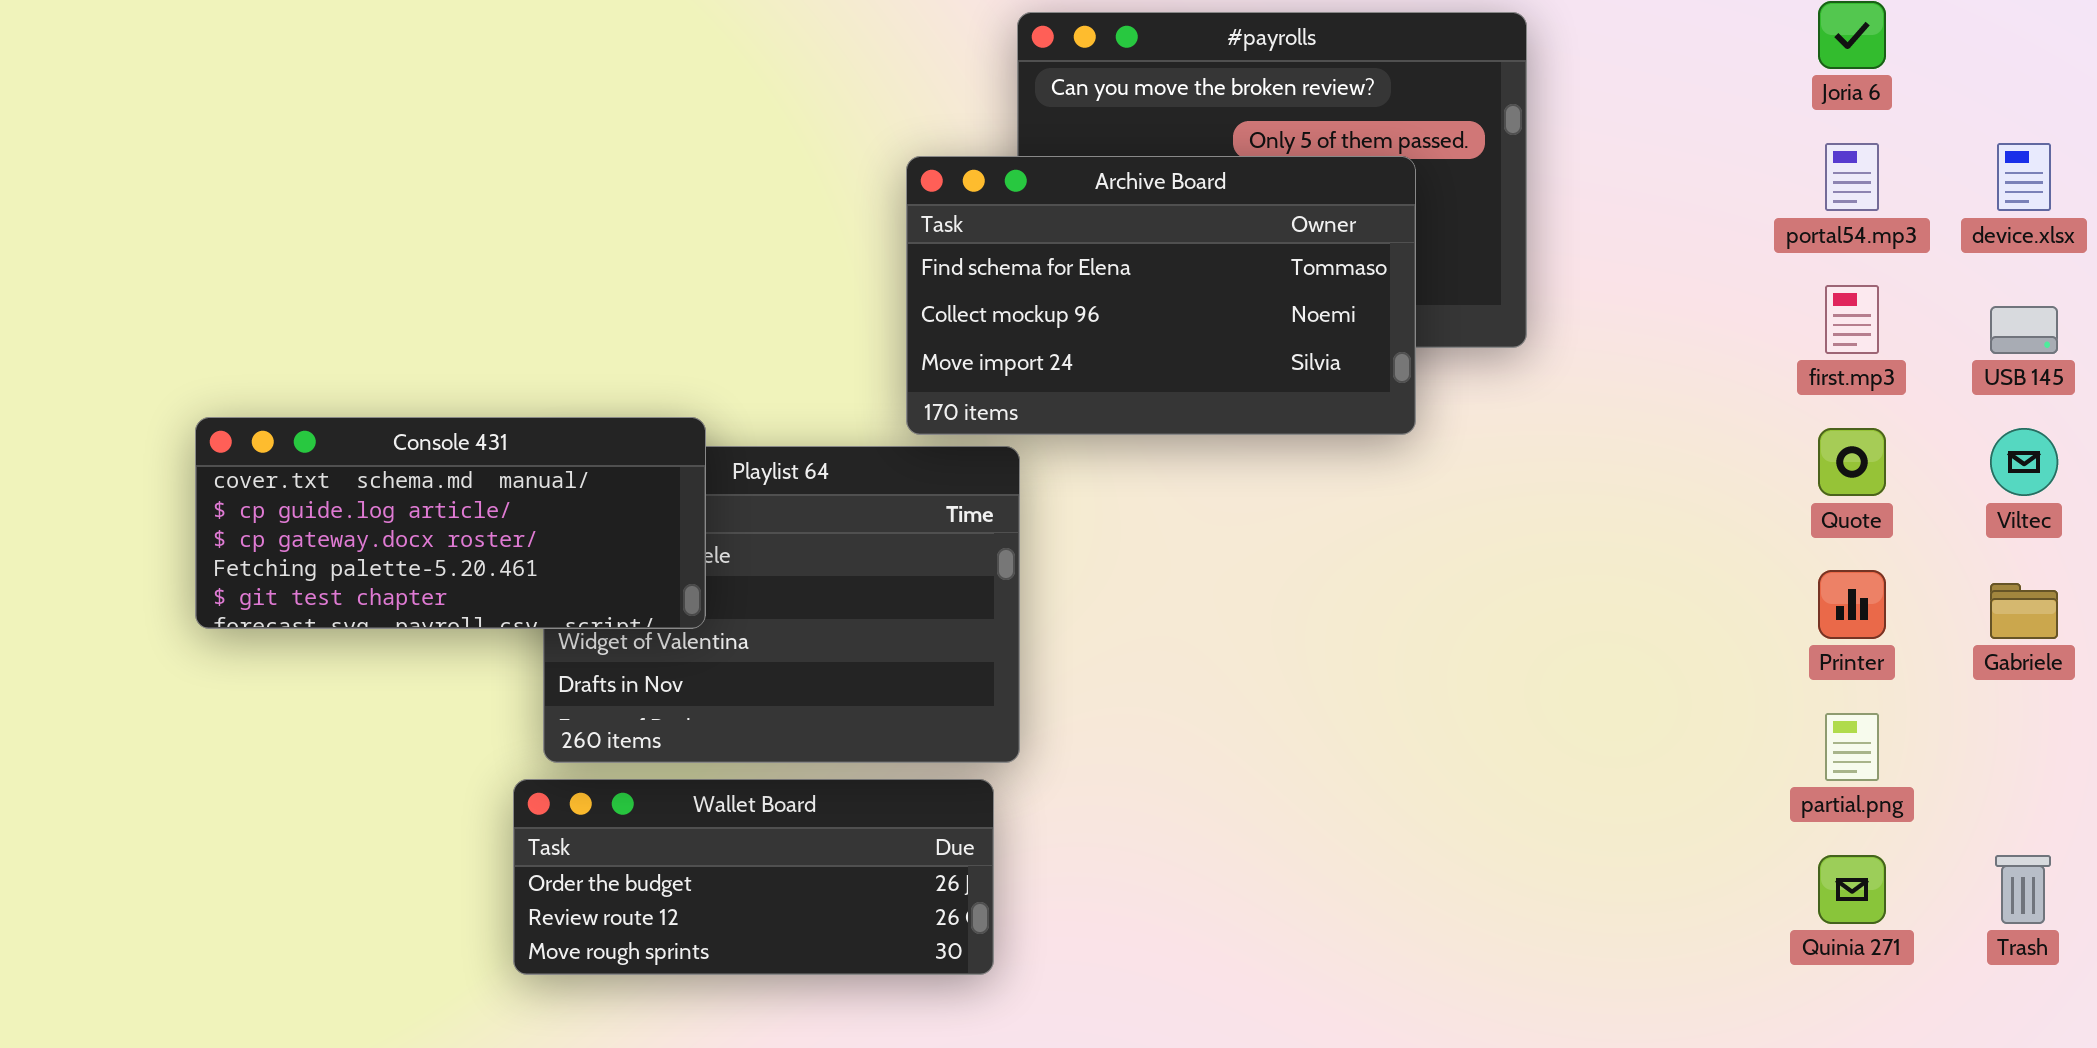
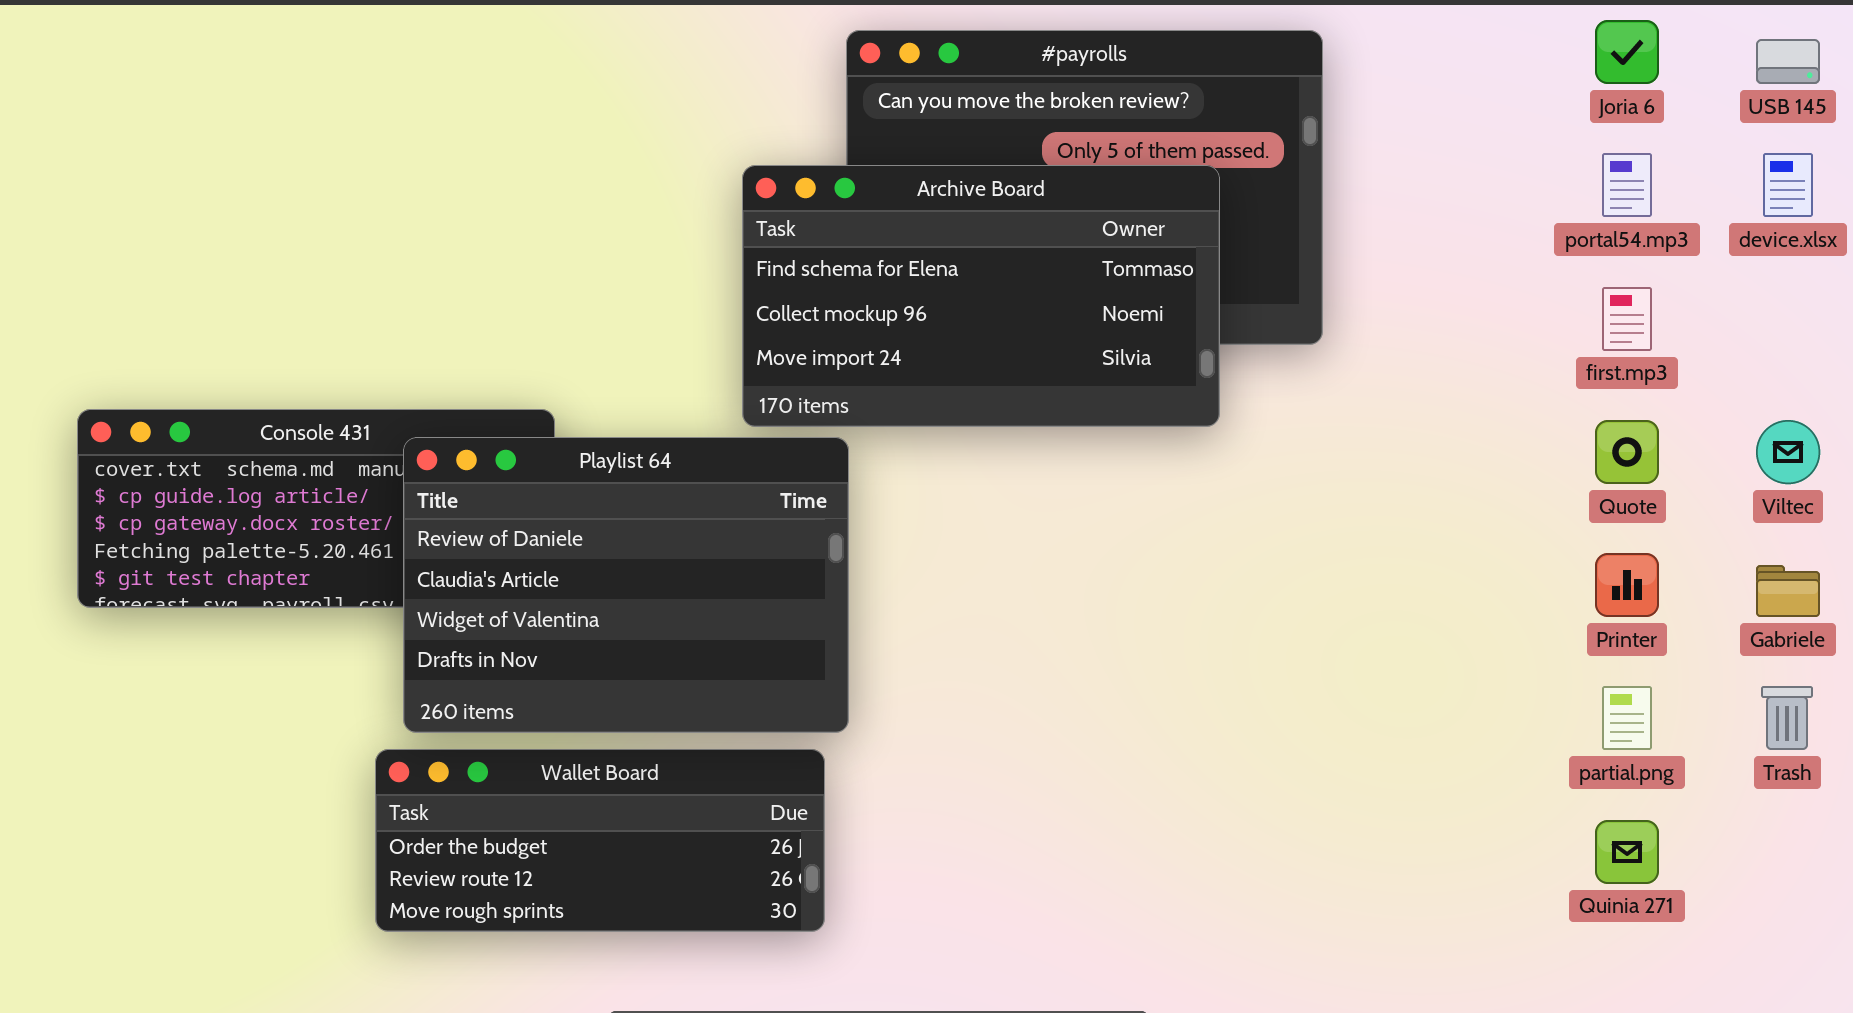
USB 145: [1990,306,2058,354] -> [1756,39,1820,84], moved
Playlist 64: [543,446,1020,763] -> [403,437,849,733], raised
Trash: [1995,855,2051,924] -> [1761,686,1813,750], moved

